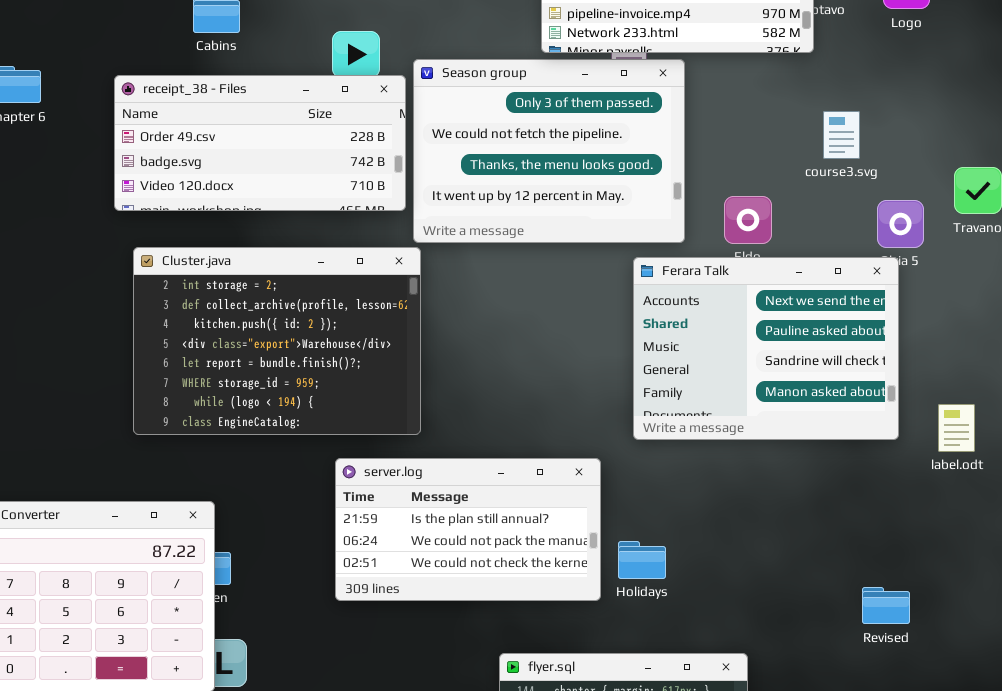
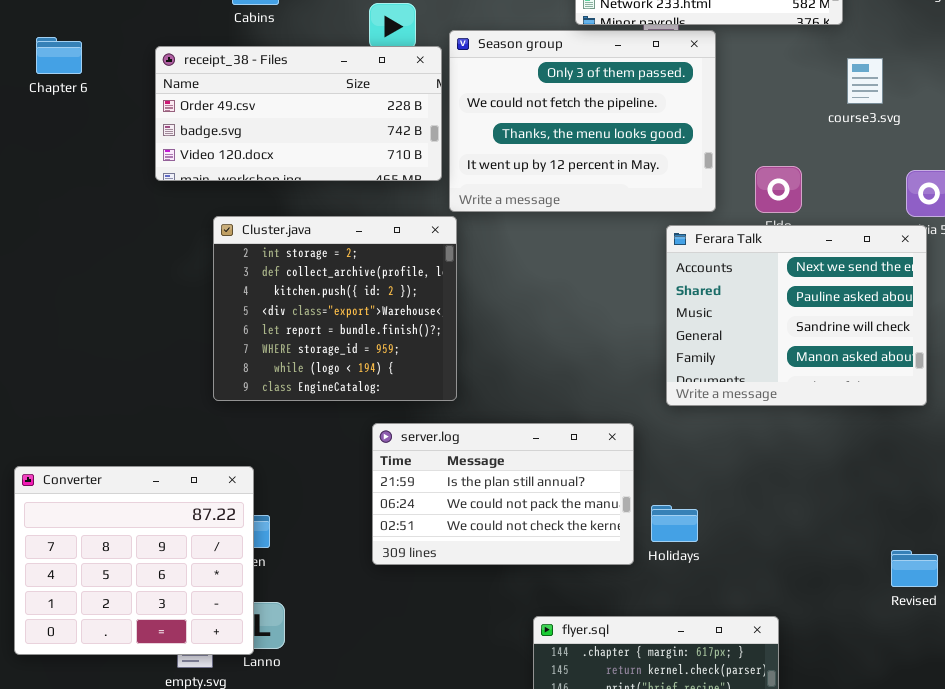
course3.svg: [823,111,860,159] -> [847,58,883,104], moved
Cluster.java: [133,247,421,435] -> [213,216,457,401], resized

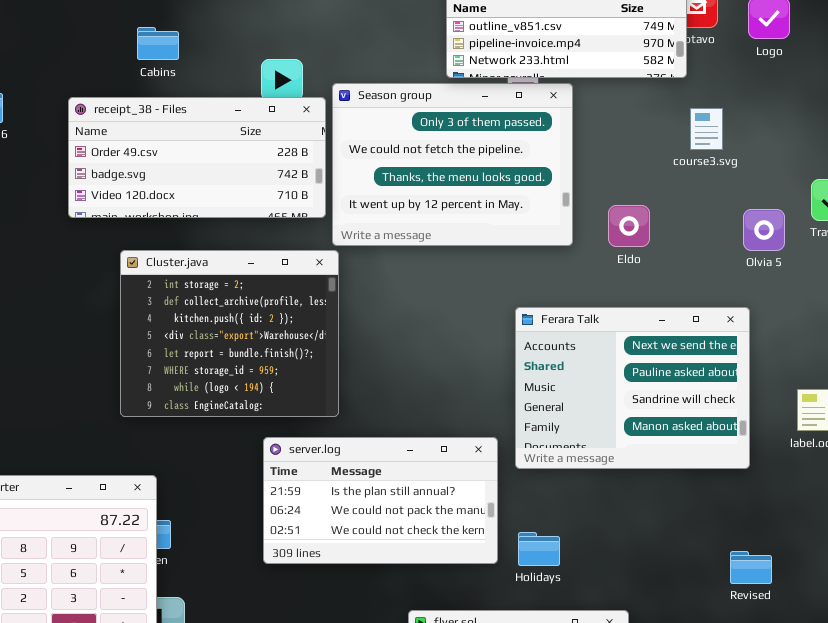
Ferara Talk: [666,225,927,406] -> [515,307,750,469], moved
Holidays: [651,505,698,542] -> [518,532,560,566], moved

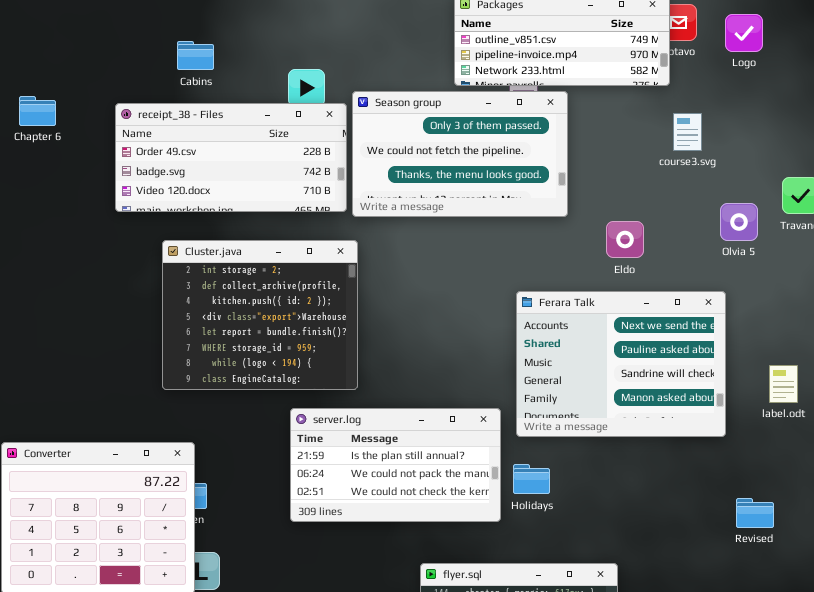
Season group: [332,83,573,246] -> [352,91,568,217], resized
Eldo: [608,205,650,247] -> [606,221,644,258], moved
Holidays: [518,532,560,566] -> [513,464,550,494], moved
Revised: [730,551,772,584] -> [736,498,774,528], moved

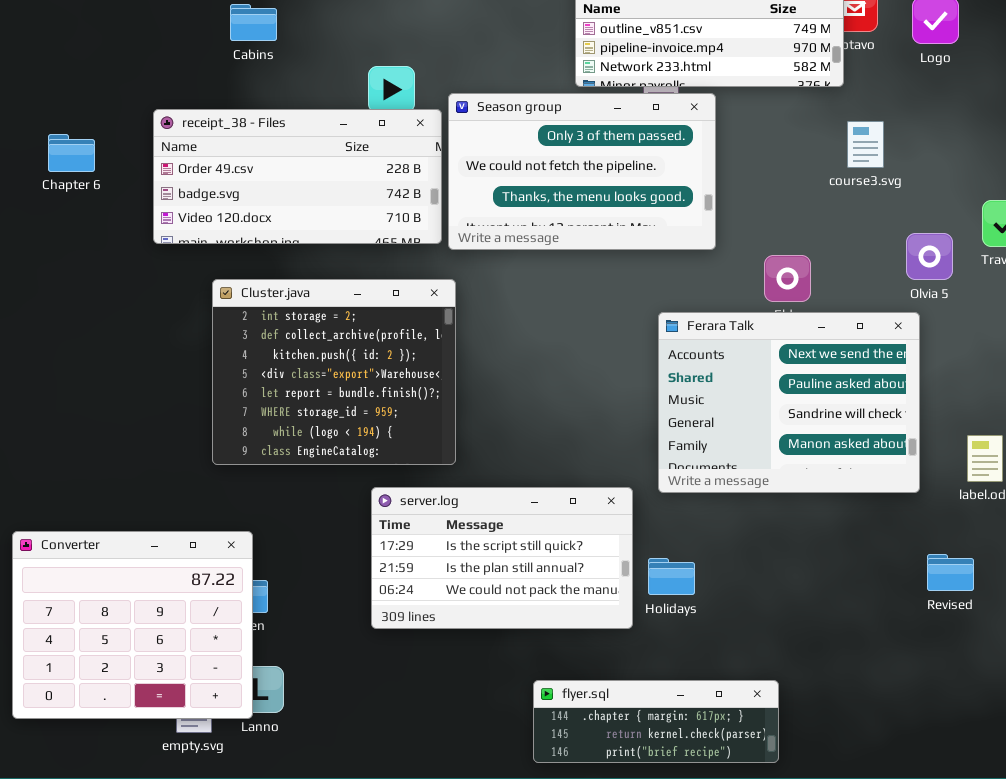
Cabins: [177,41,214,70] -> [230,4,277,41], moved
Chapter 6: [19,96,56,126] -> [48,134,95,172], moved
Ferara Talk: [516,291,726,437] -> [658,312,920,493], moved
server.log: [290,408,501,522] -> [371,487,633,629], scrolled up 1 row
Revised: [736,498,774,528] -> [927,554,974,591], moved

